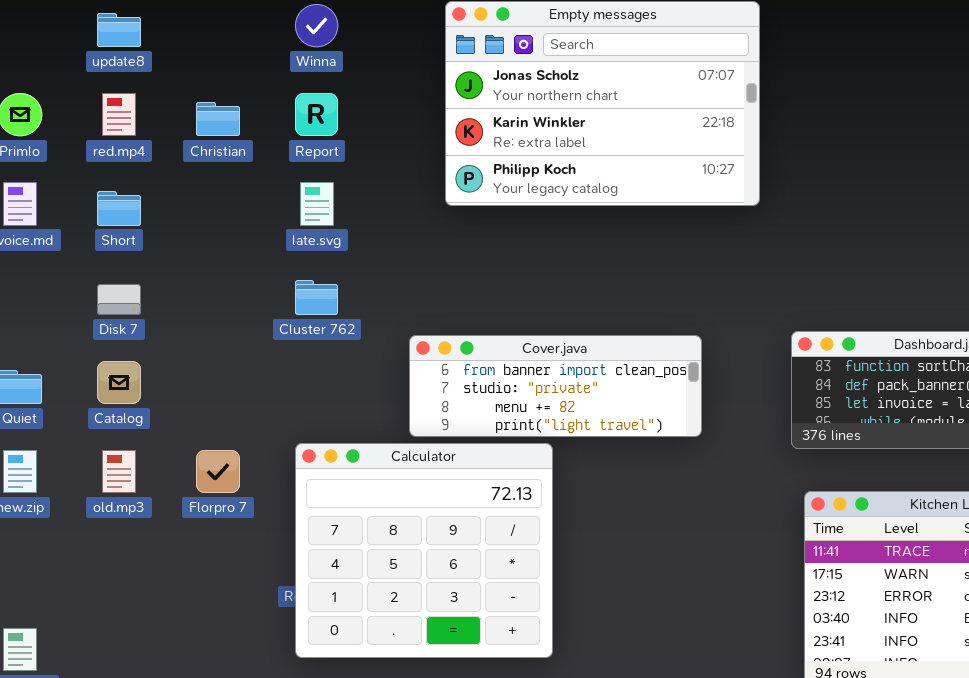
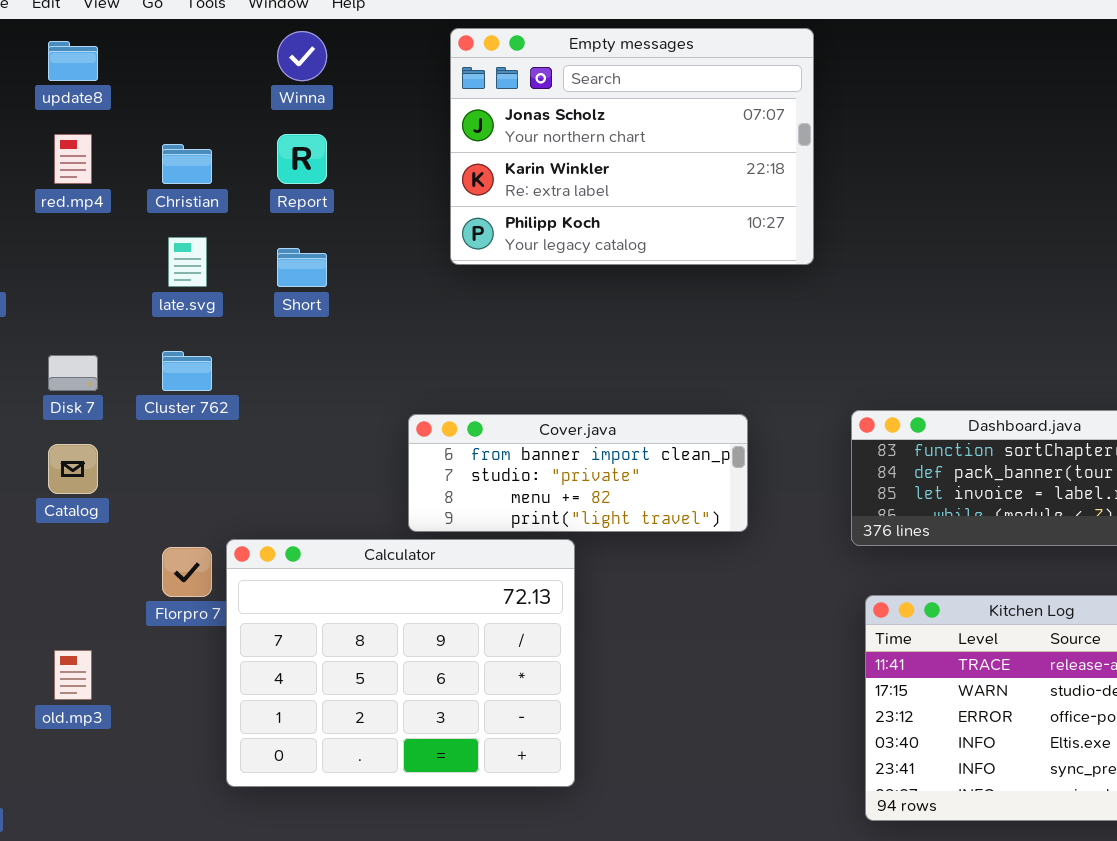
late.svg: [300,182,334,226] -> [168,237,207,287], moved
Short: [97,191,141,226] -> [277,248,327,287], moved
Cluster 762: [295,280,338,315] -> [162,351,212,391], moved
Calculator: [295,443,553,658] -> [226,539,575,787], resized
old.mp3: [102,450,136,493] -> [54,650,92,700], moved

